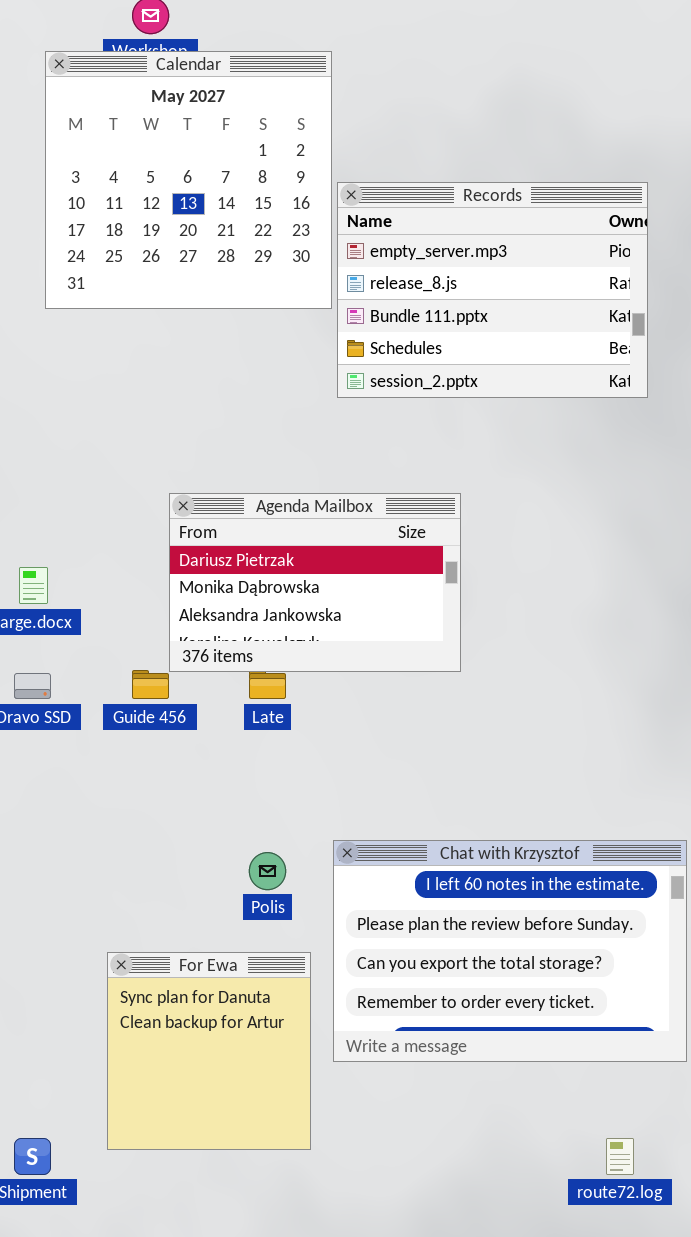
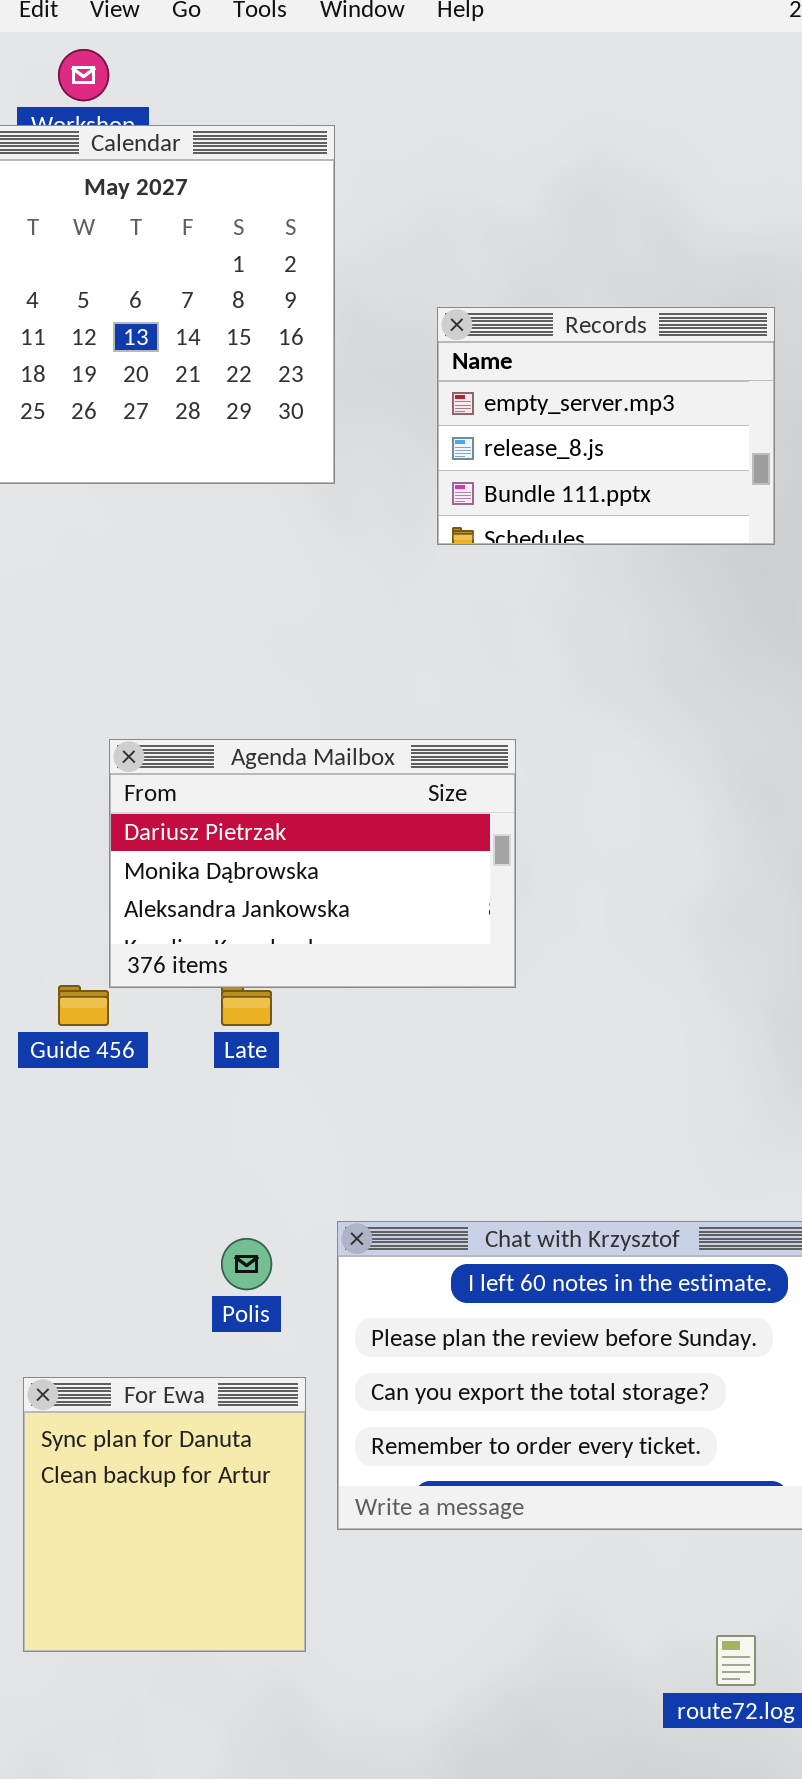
Records: [337,182,648,398] -> [437,307,775,545], resized

